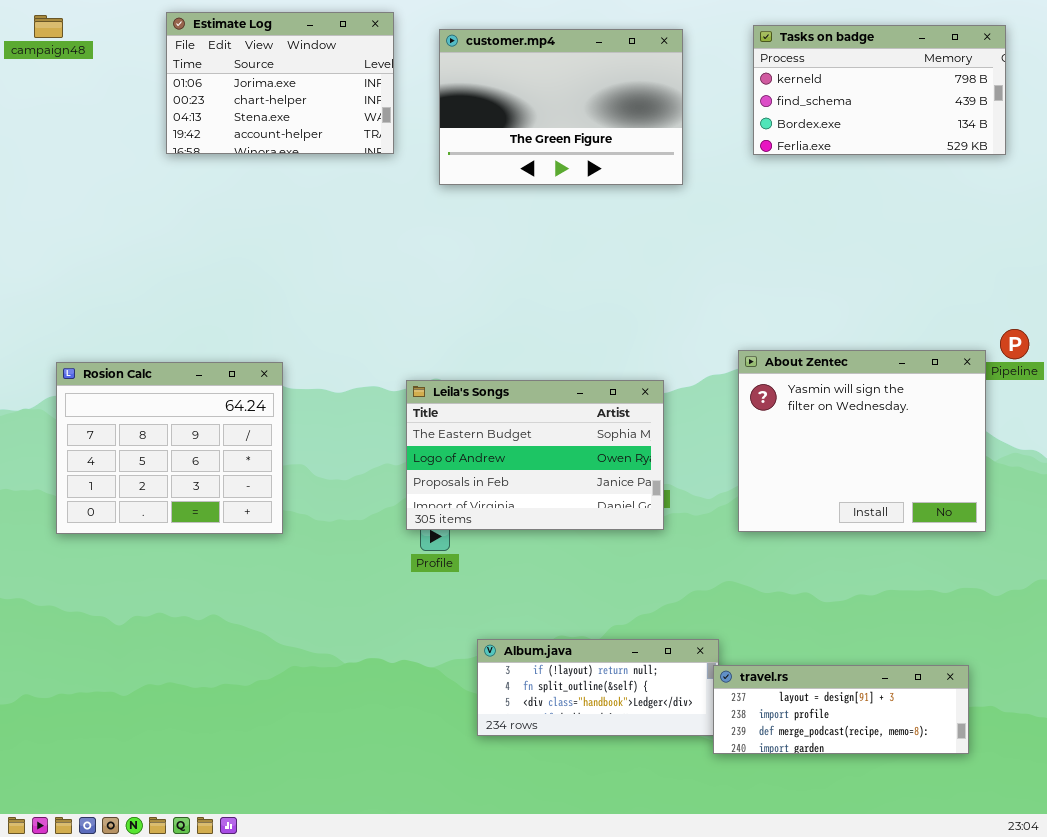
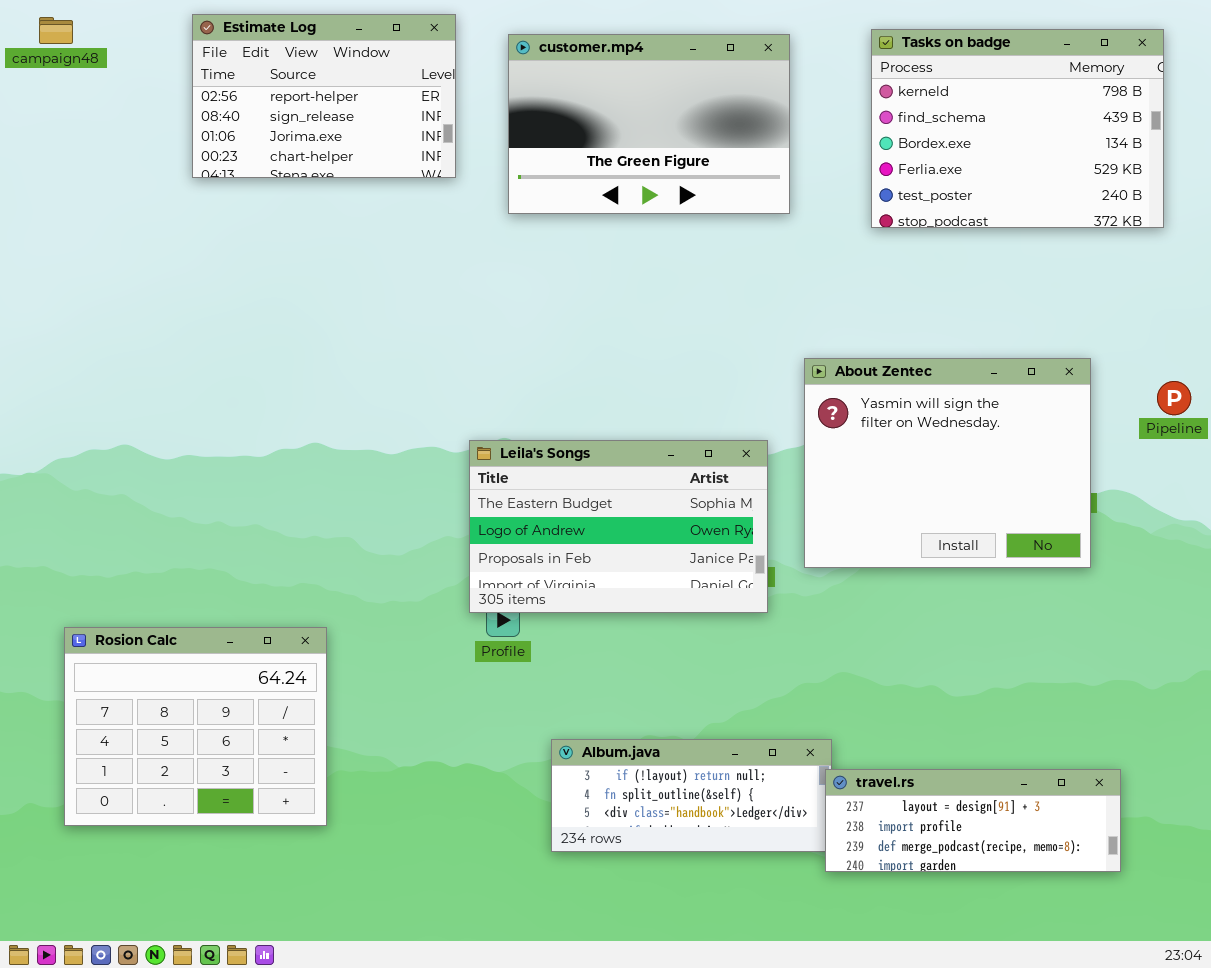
Estimate Log: [166,12,394,154] -> [192,14,456,178], scrolled up 2 rows
Tasks on badge: [753,25,1006,155] -> [871,29,1164,228], resized
About Zentec: [738,350,986,532] -> [804,358,1091,568], moved
Rosion Calc: [56,362,283,534] -> [64,627,327,826], moved

